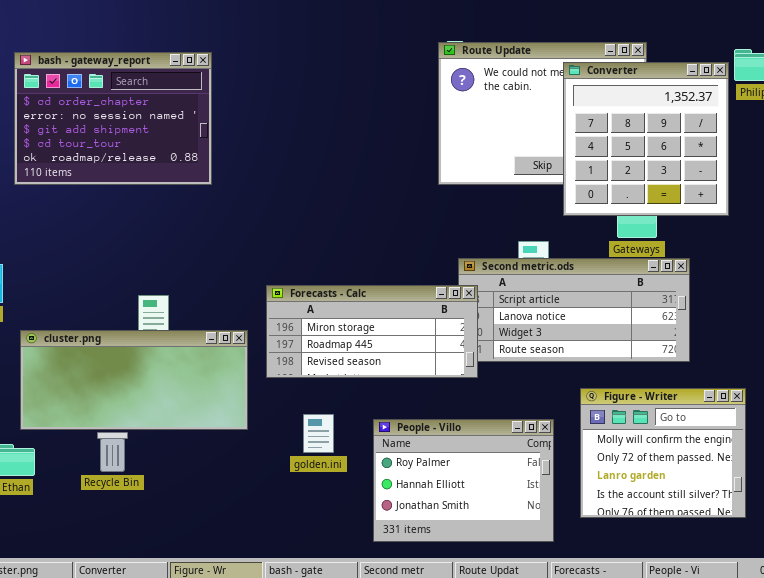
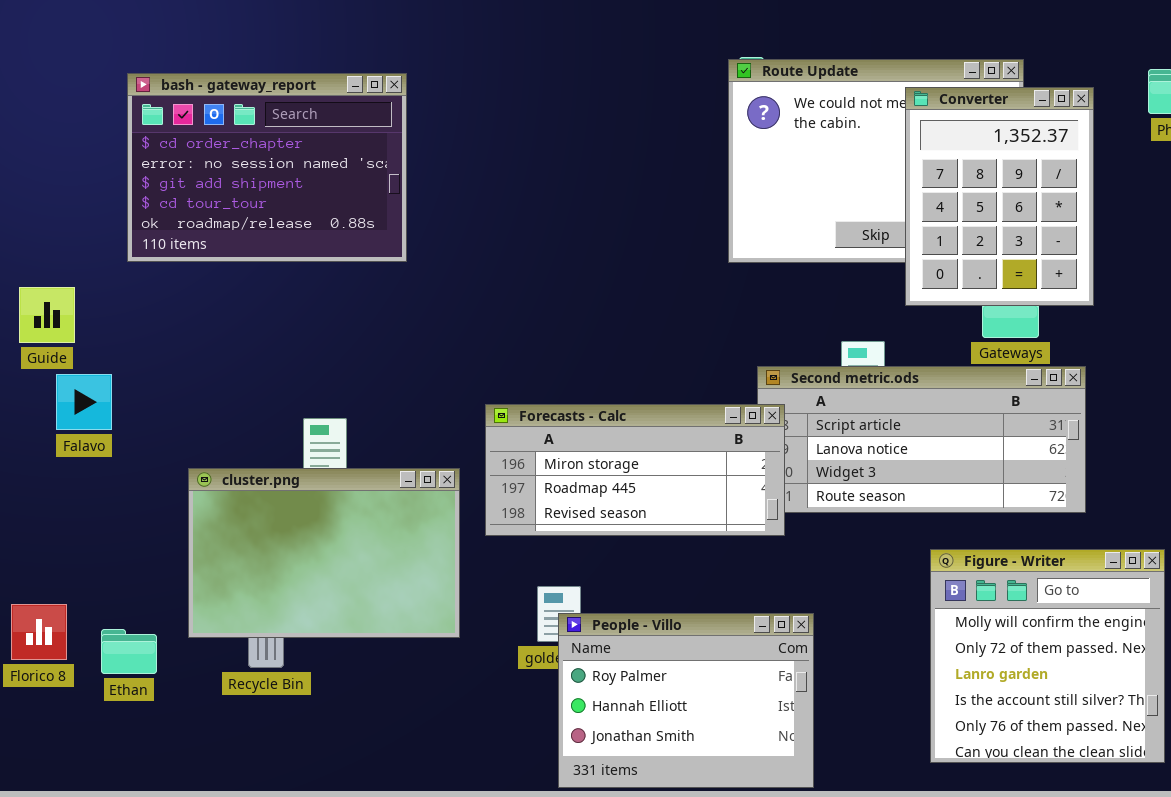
Converter: [563,62,729,216] -> [905,87,1094,306], resized
cluster.png: [20,330,248,430] -> [188,468,460,638], resized
Figure - Writer: [580,388,746,518] -> [930,549,1165,763], resized
People - Villo: [373,419,554,542] -> [558,613,814,788], moved

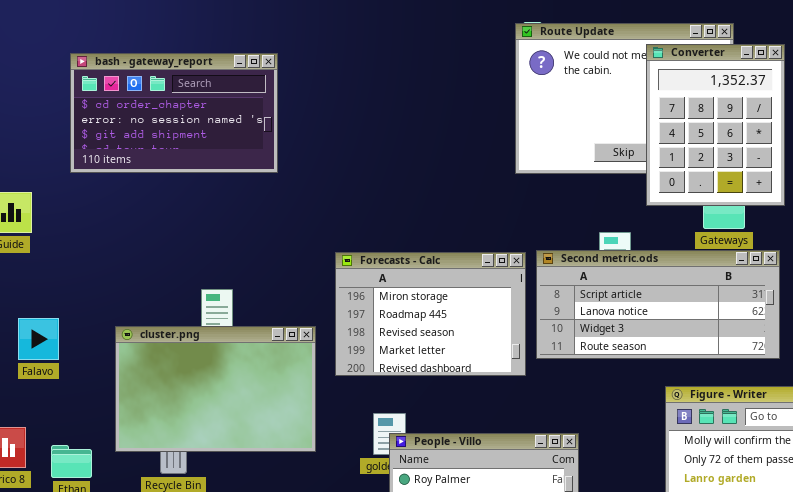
bash - gateway_report: [127,73,407,262] -> [70,53,278,173], resized
Falavo: [56,374,112,430] -> [18,318,59,360], moved
Forecasts - Calc: [485,404,785,536] -> [335,252,526,376], resized

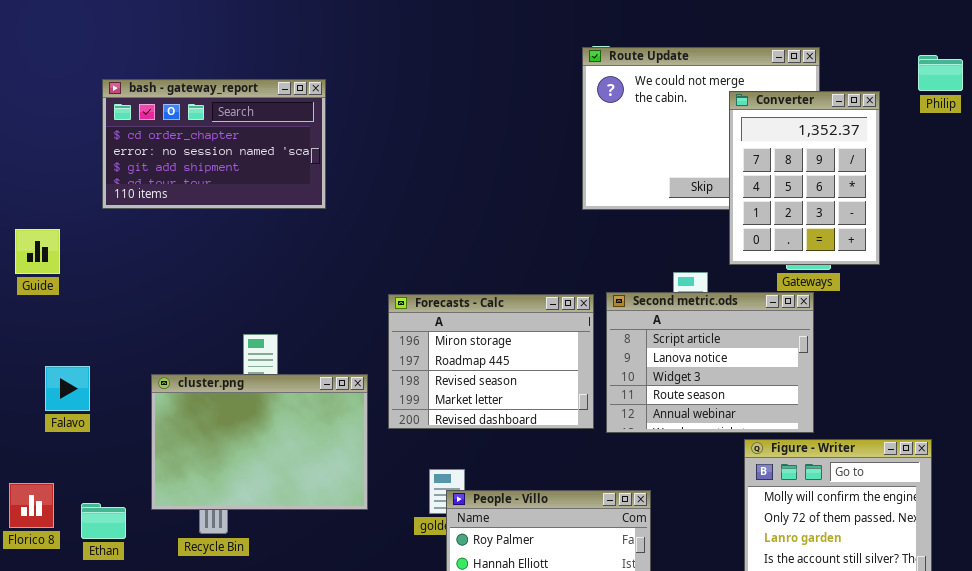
Converter: [646,44,785,206] -> [729,91,880,265], moved
Second metric.ods: [536,250,780,359] -> [606,292,814,433], resized

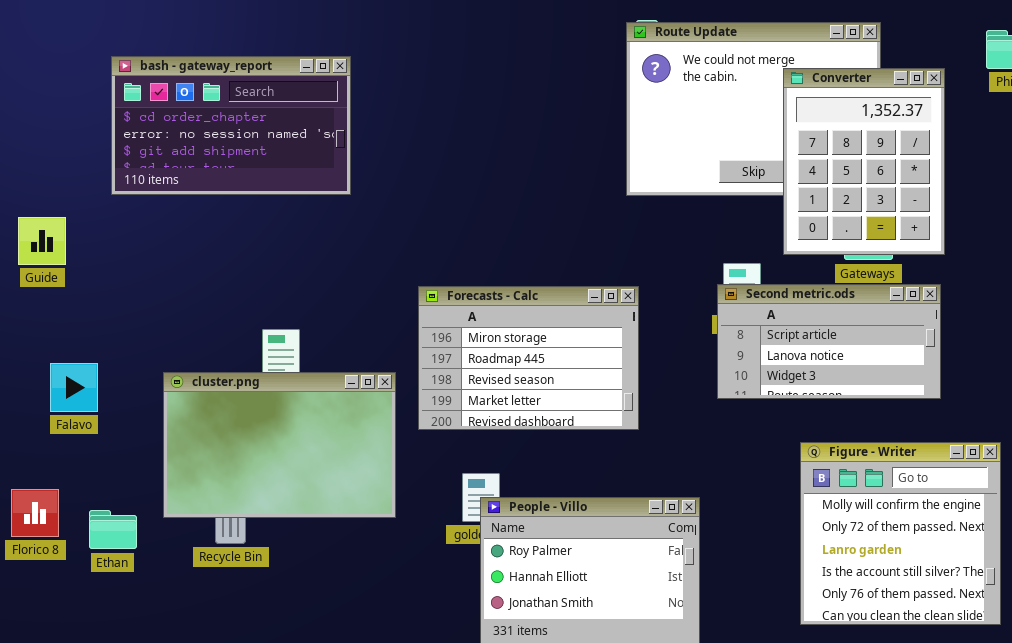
Second metric.ods: [606,292,814,433] -> [717,284,941,399], moved, resized

